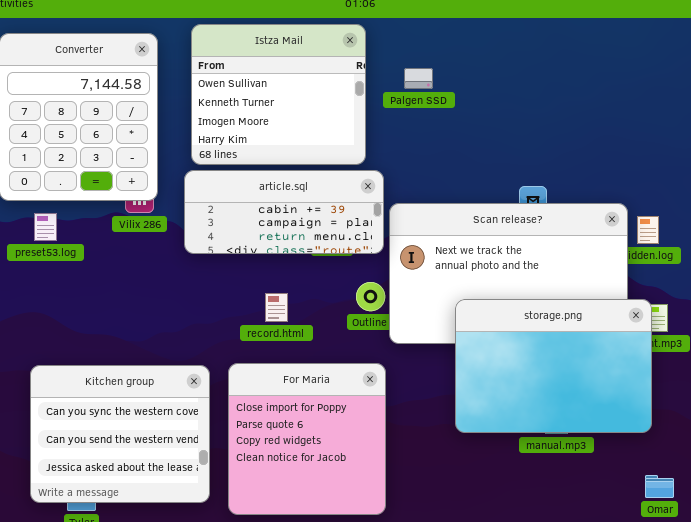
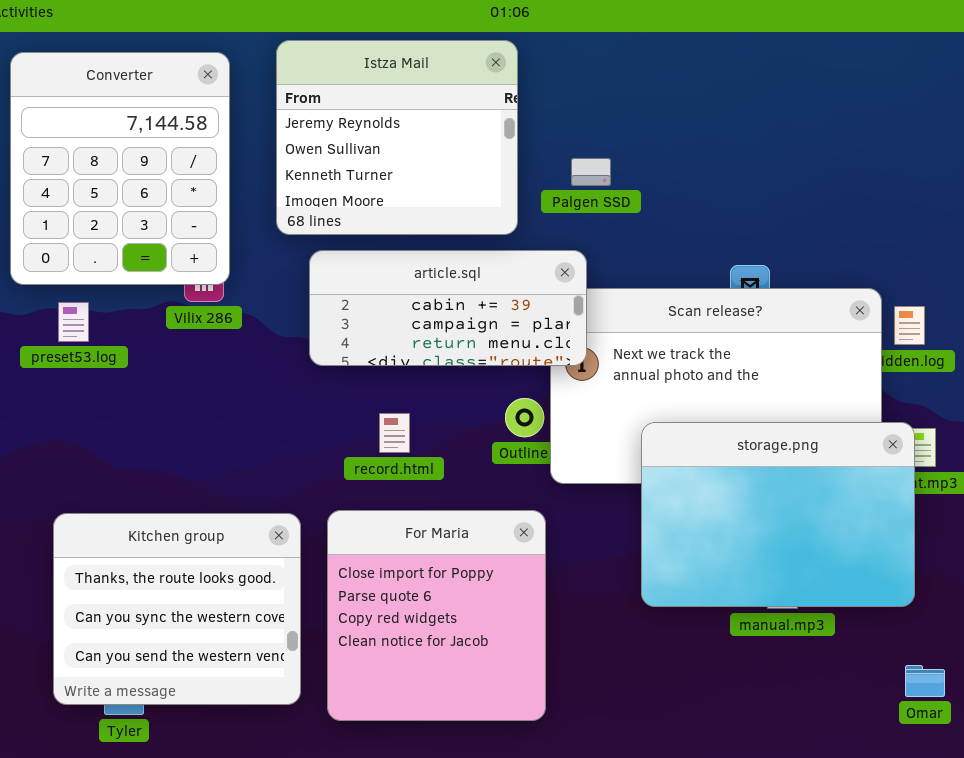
Istza Mail: [191,24,366,165] -> [276,40,518,235], scrolled up 1 row
Palgen SSD: [404,68,433,89] -> [571,158,611,186], moved
article.sql: [184,170,384,254] -> [309,250,587,366], moved
Kitchen group: [30,365,210,503] -> [53,513,301,705], scrolled up 1 row

